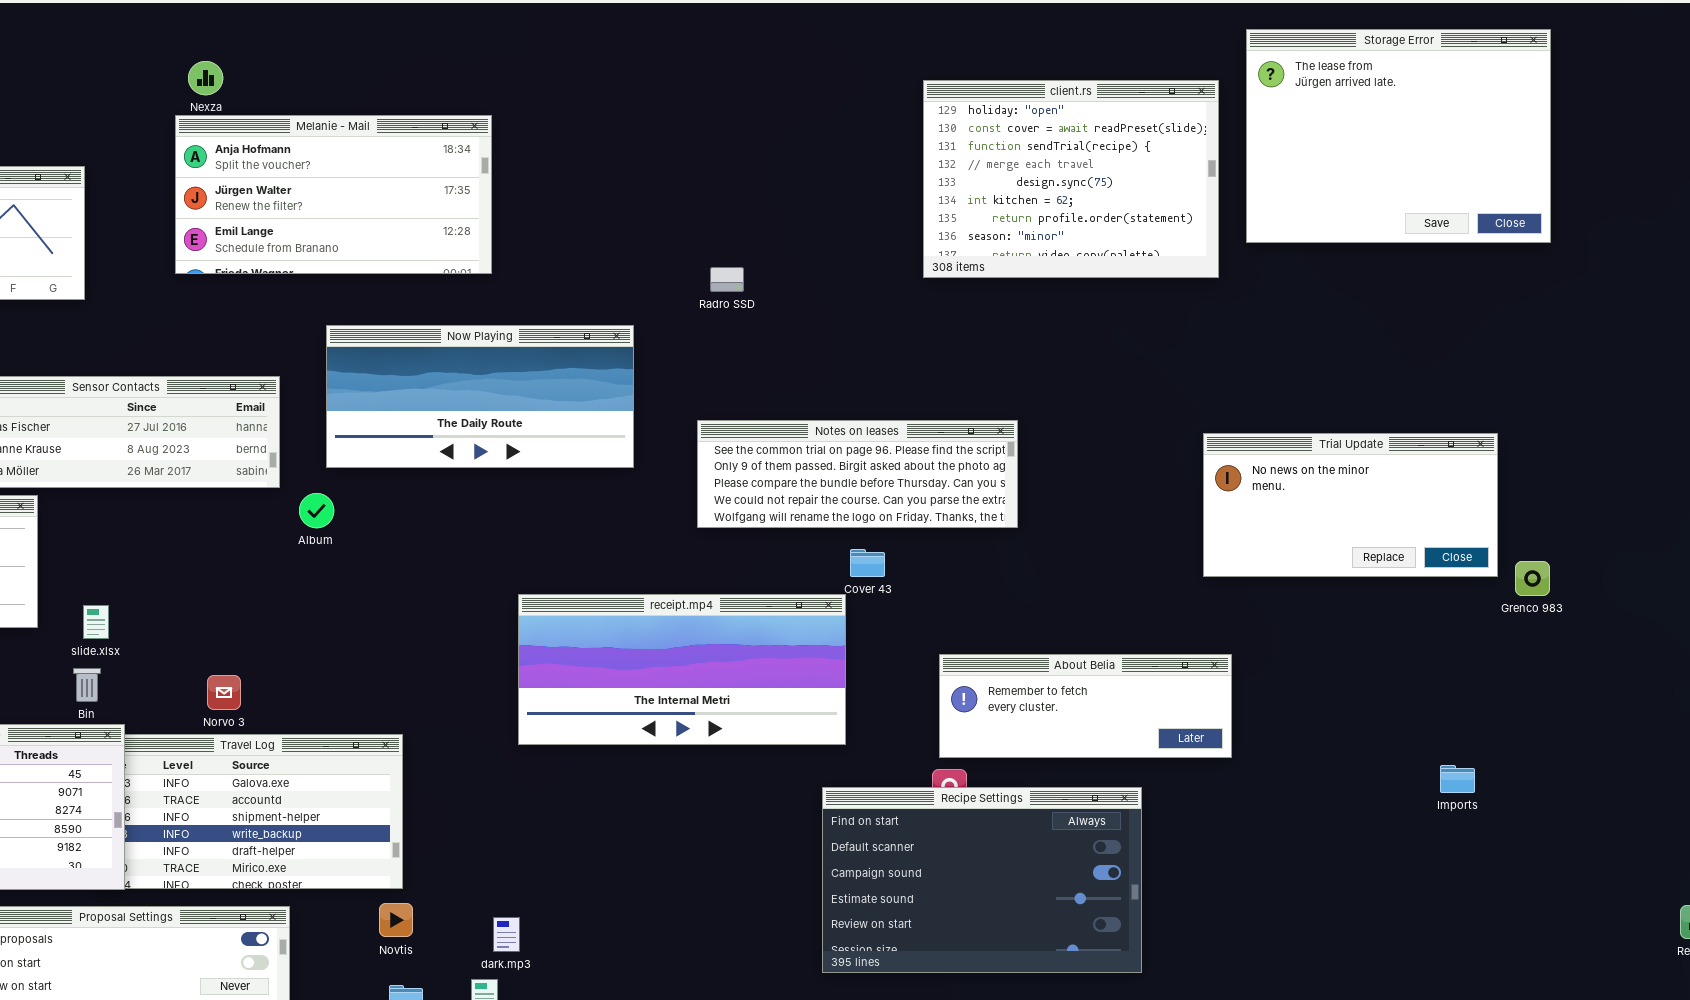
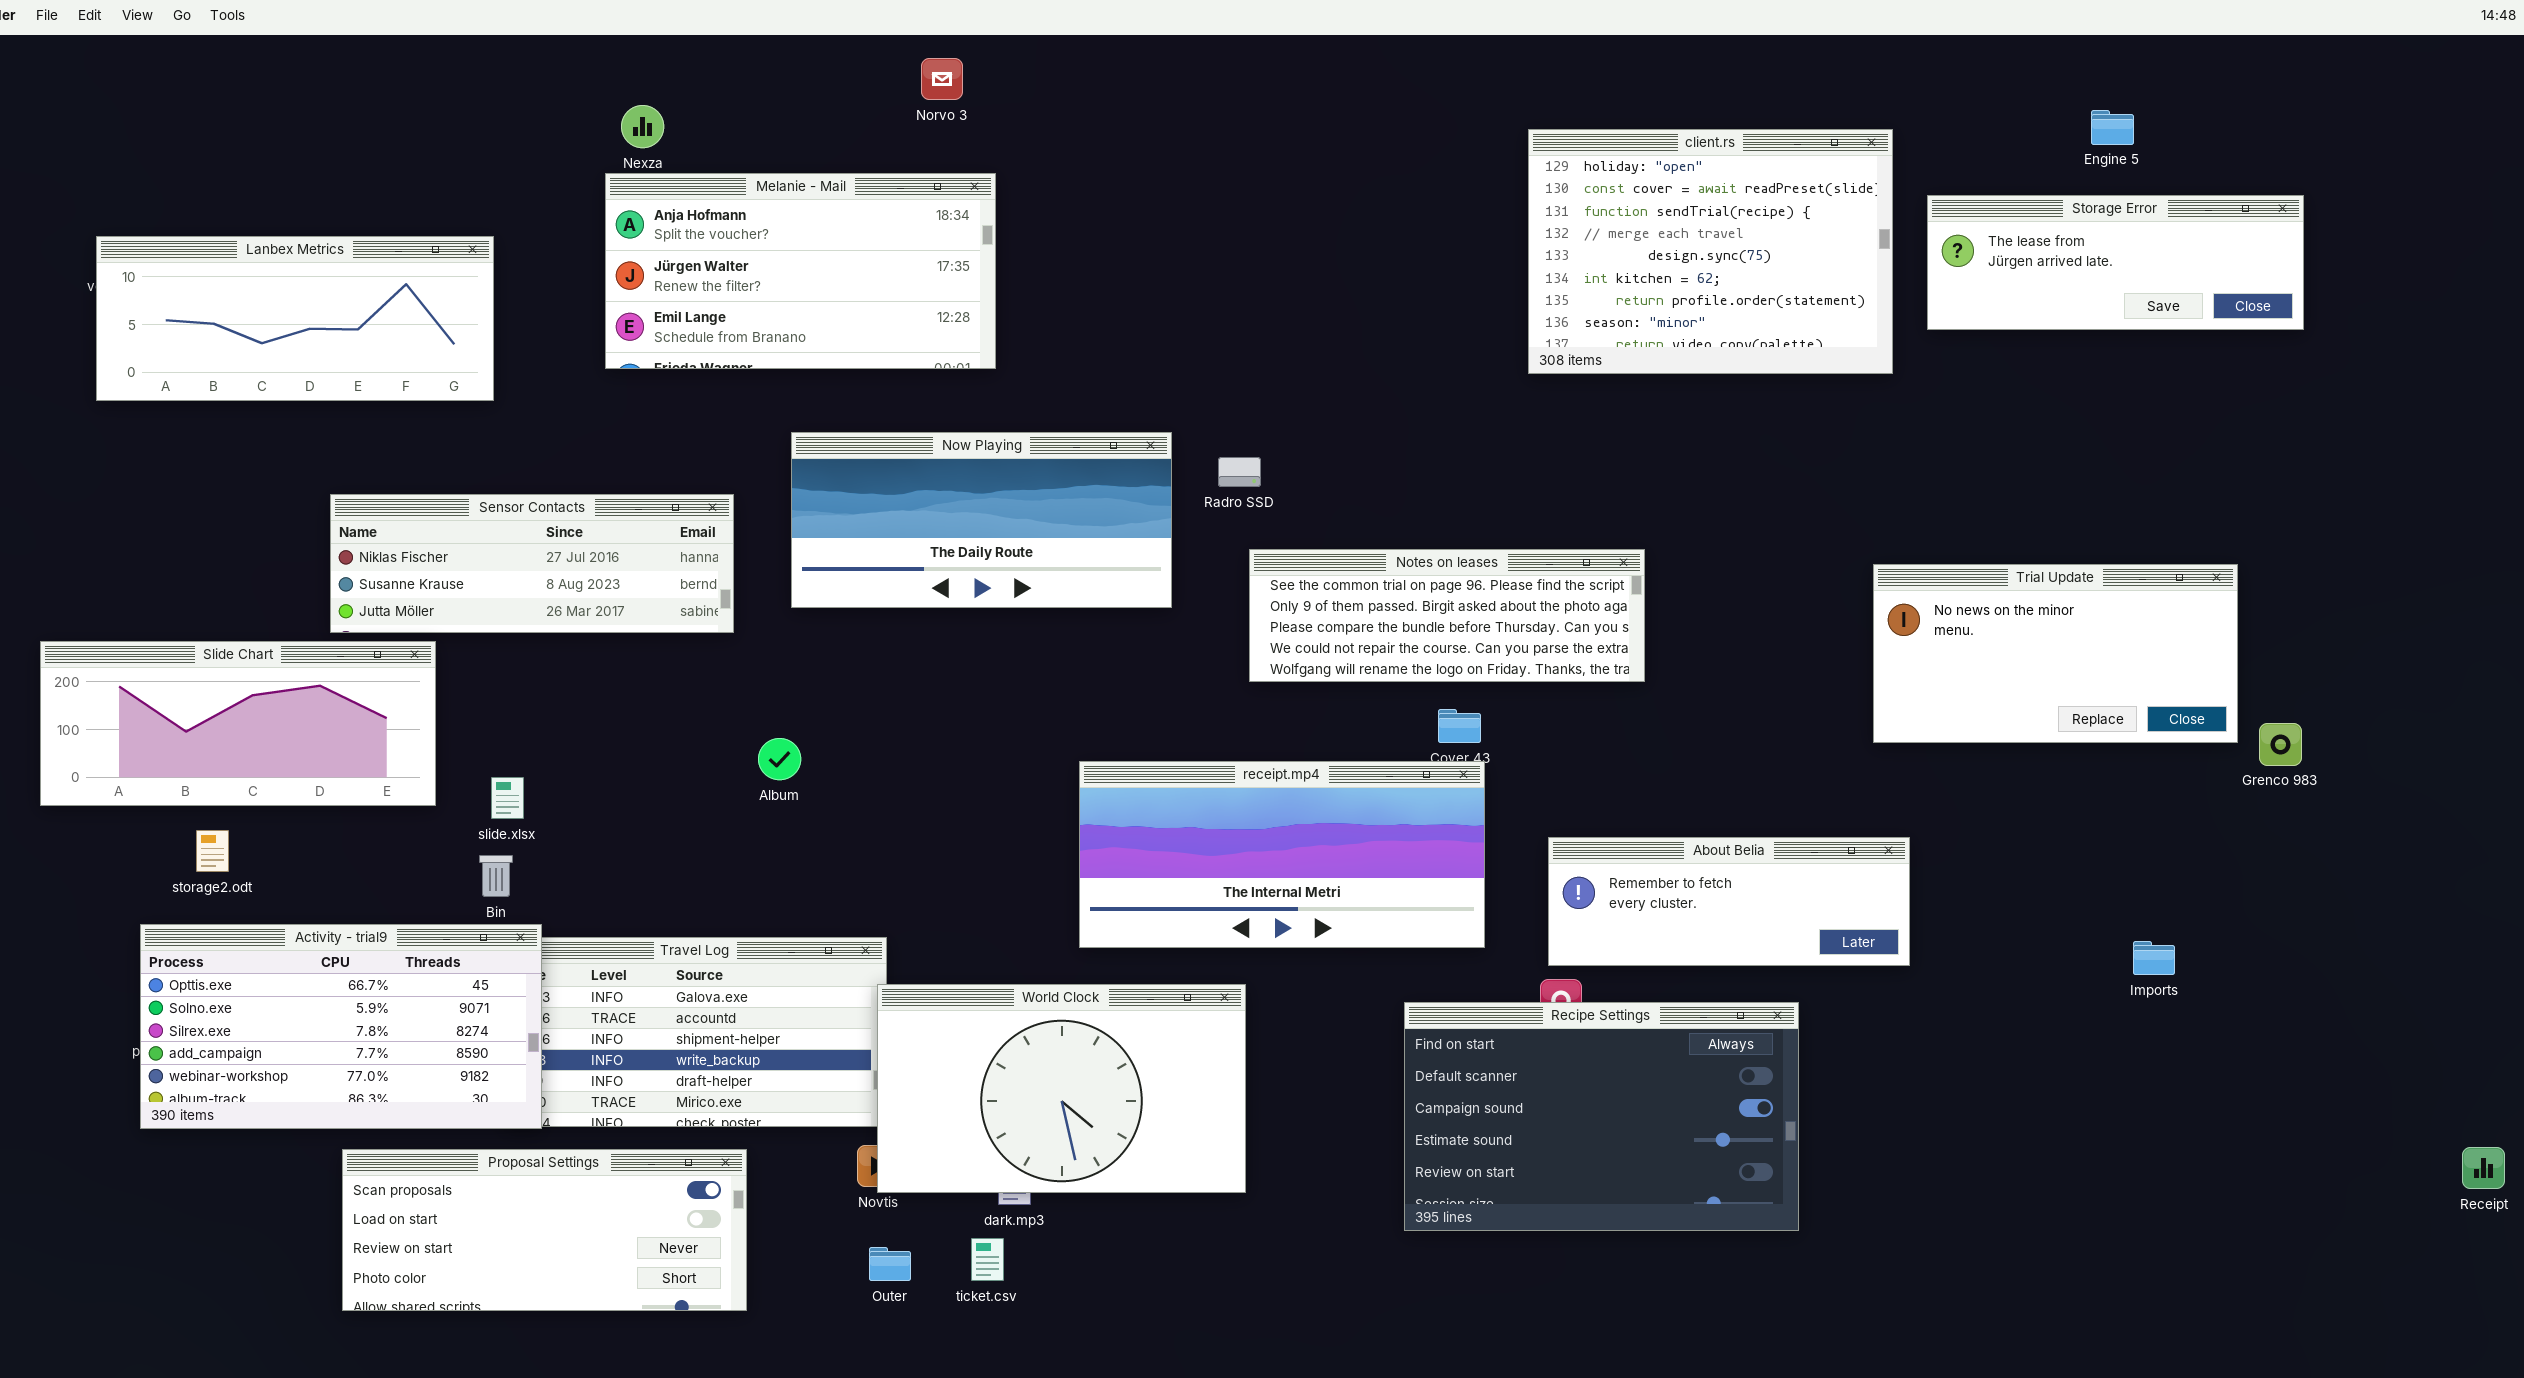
Storage Error: [1246,29,1551,243] -> [1927,195,2304,330], resized
Radro SSD: [710,267,744,292] -> [1218,457,1261,487], moved
Album: [299,493,334,528] -> [758,738,801,780], moved
receipt.mp4: [518,594,846,745] -> [1079,761,1485,948], moved
Norvo 3: [207,675,241,710] -> [921,58,963,100], moved
Imports: [1440,765,1475,793] -> [2133,941,2175,975], moved
World Clock: none -> [877,984,1246,1193], opened

